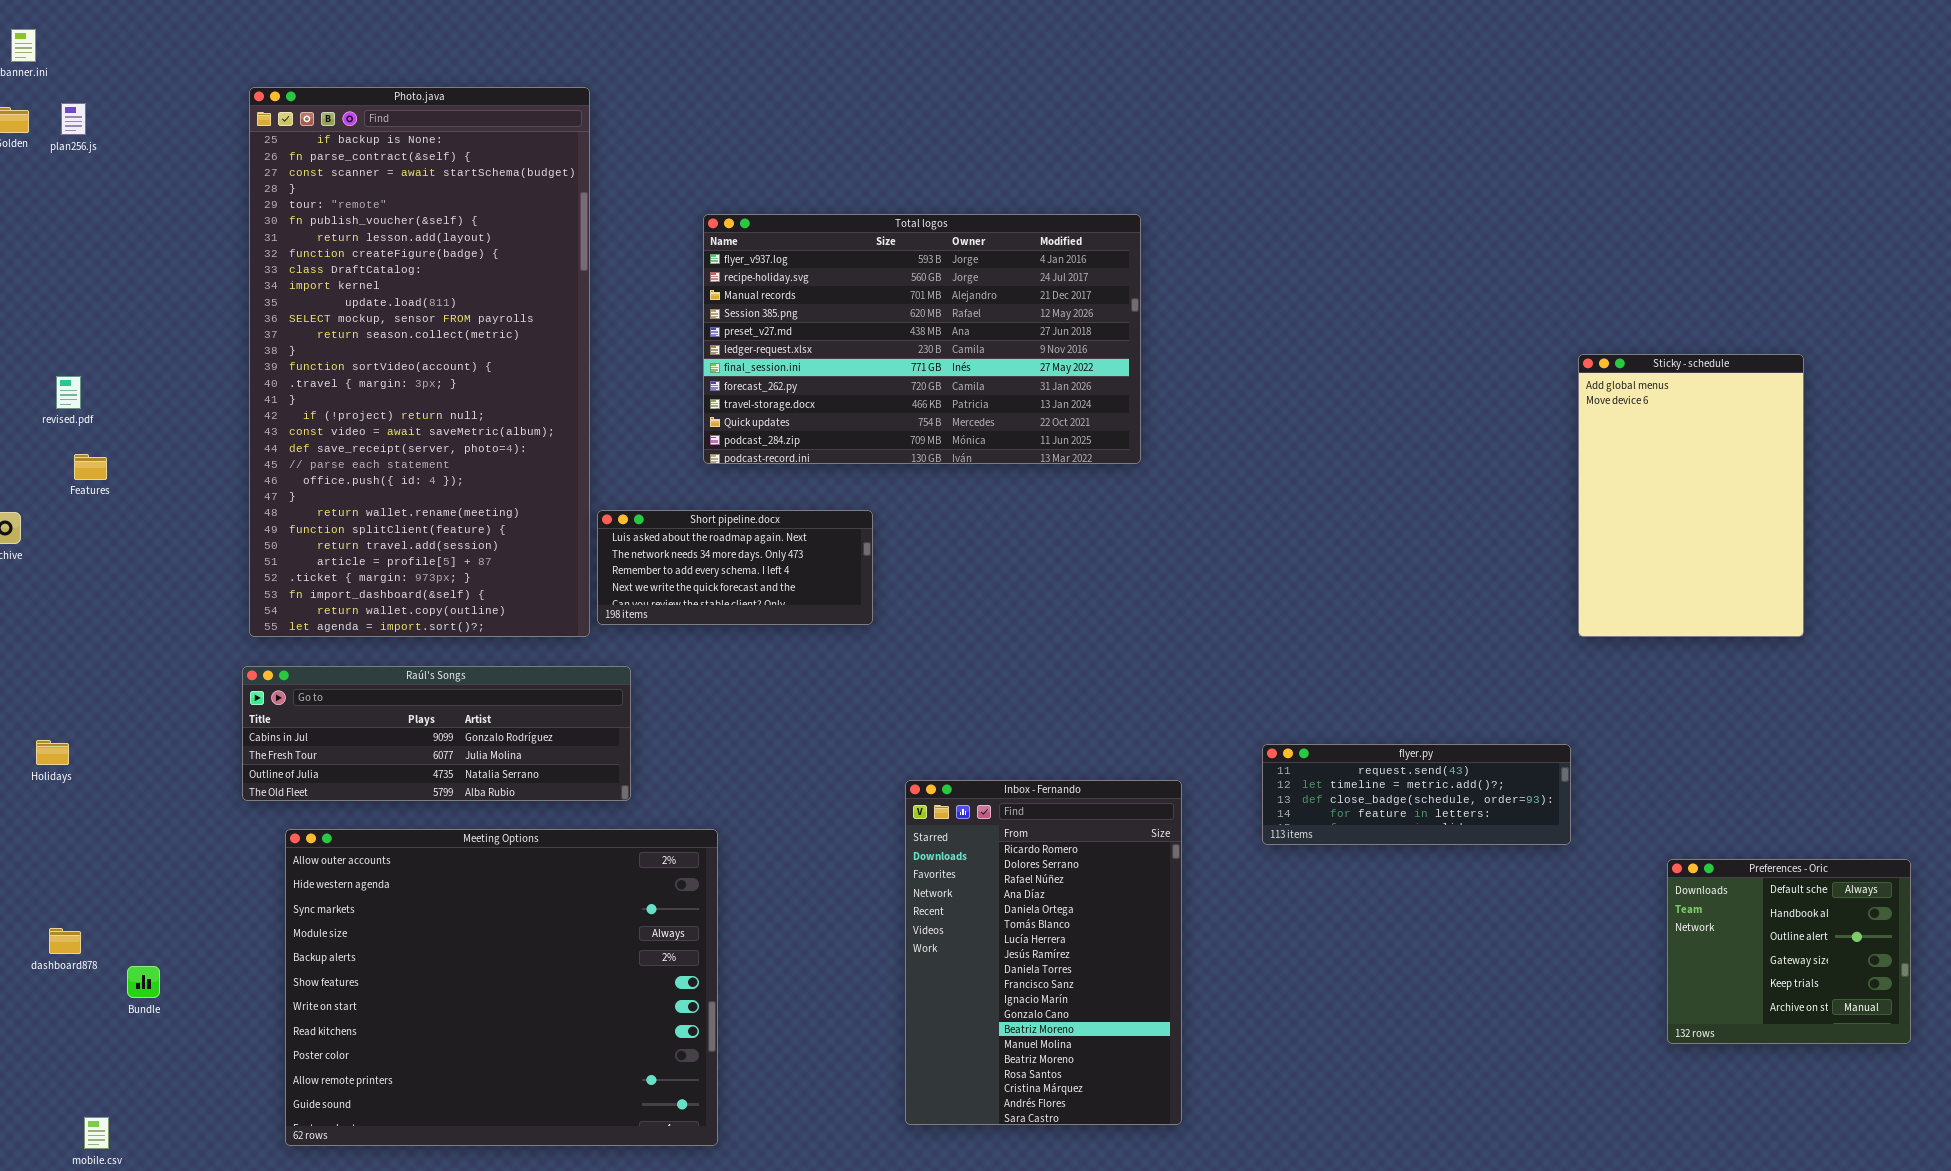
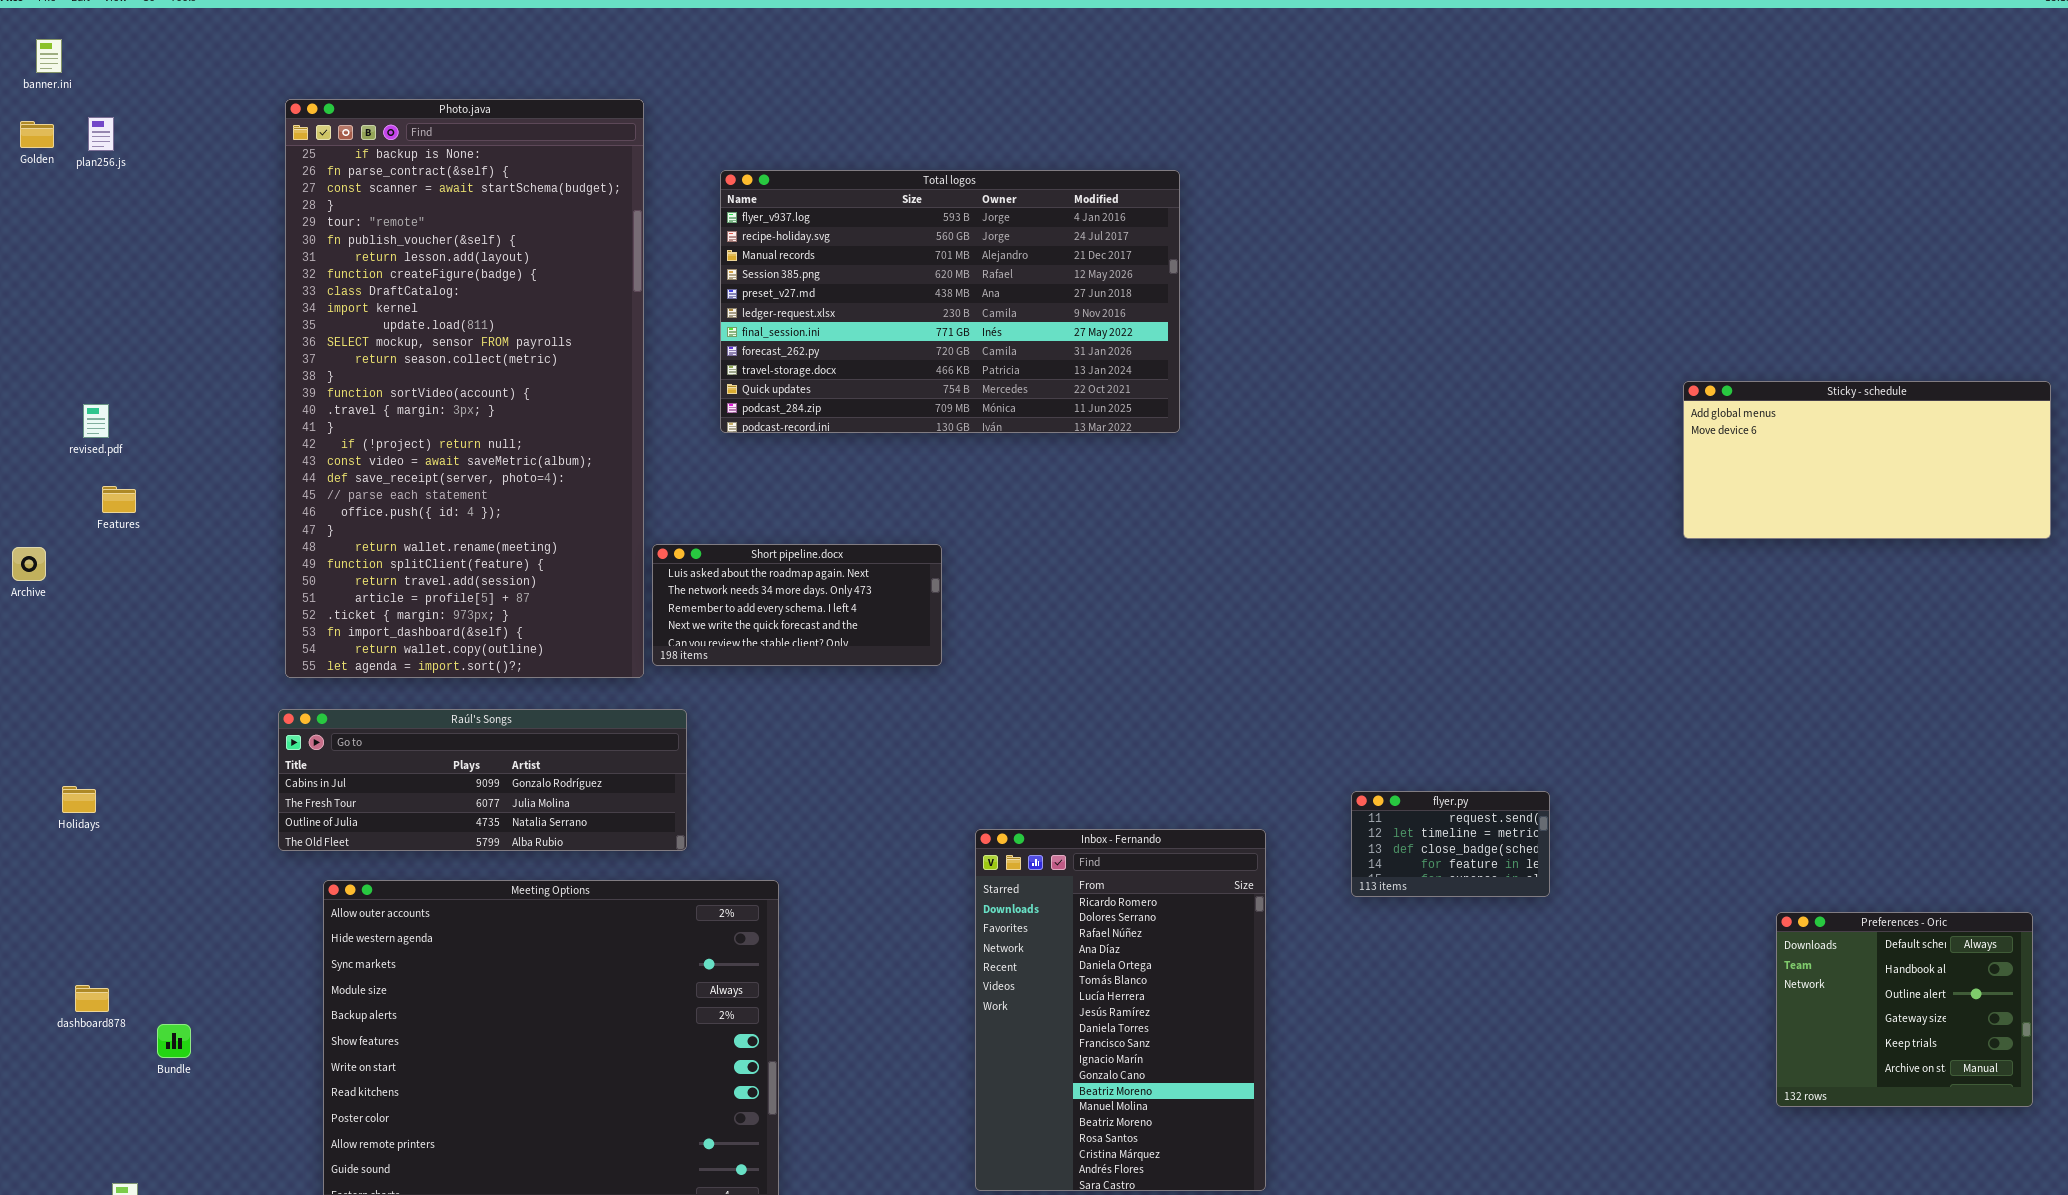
Total logos: [703,214,1141,464] -> [720,170,1180,433], moved
Sticky - schedule: [1578,354,1804,637] -> [1683,381,2051,539], resized
flyer.py: [1262,744,1571,845] -> [1351,791,1550,897], resized

